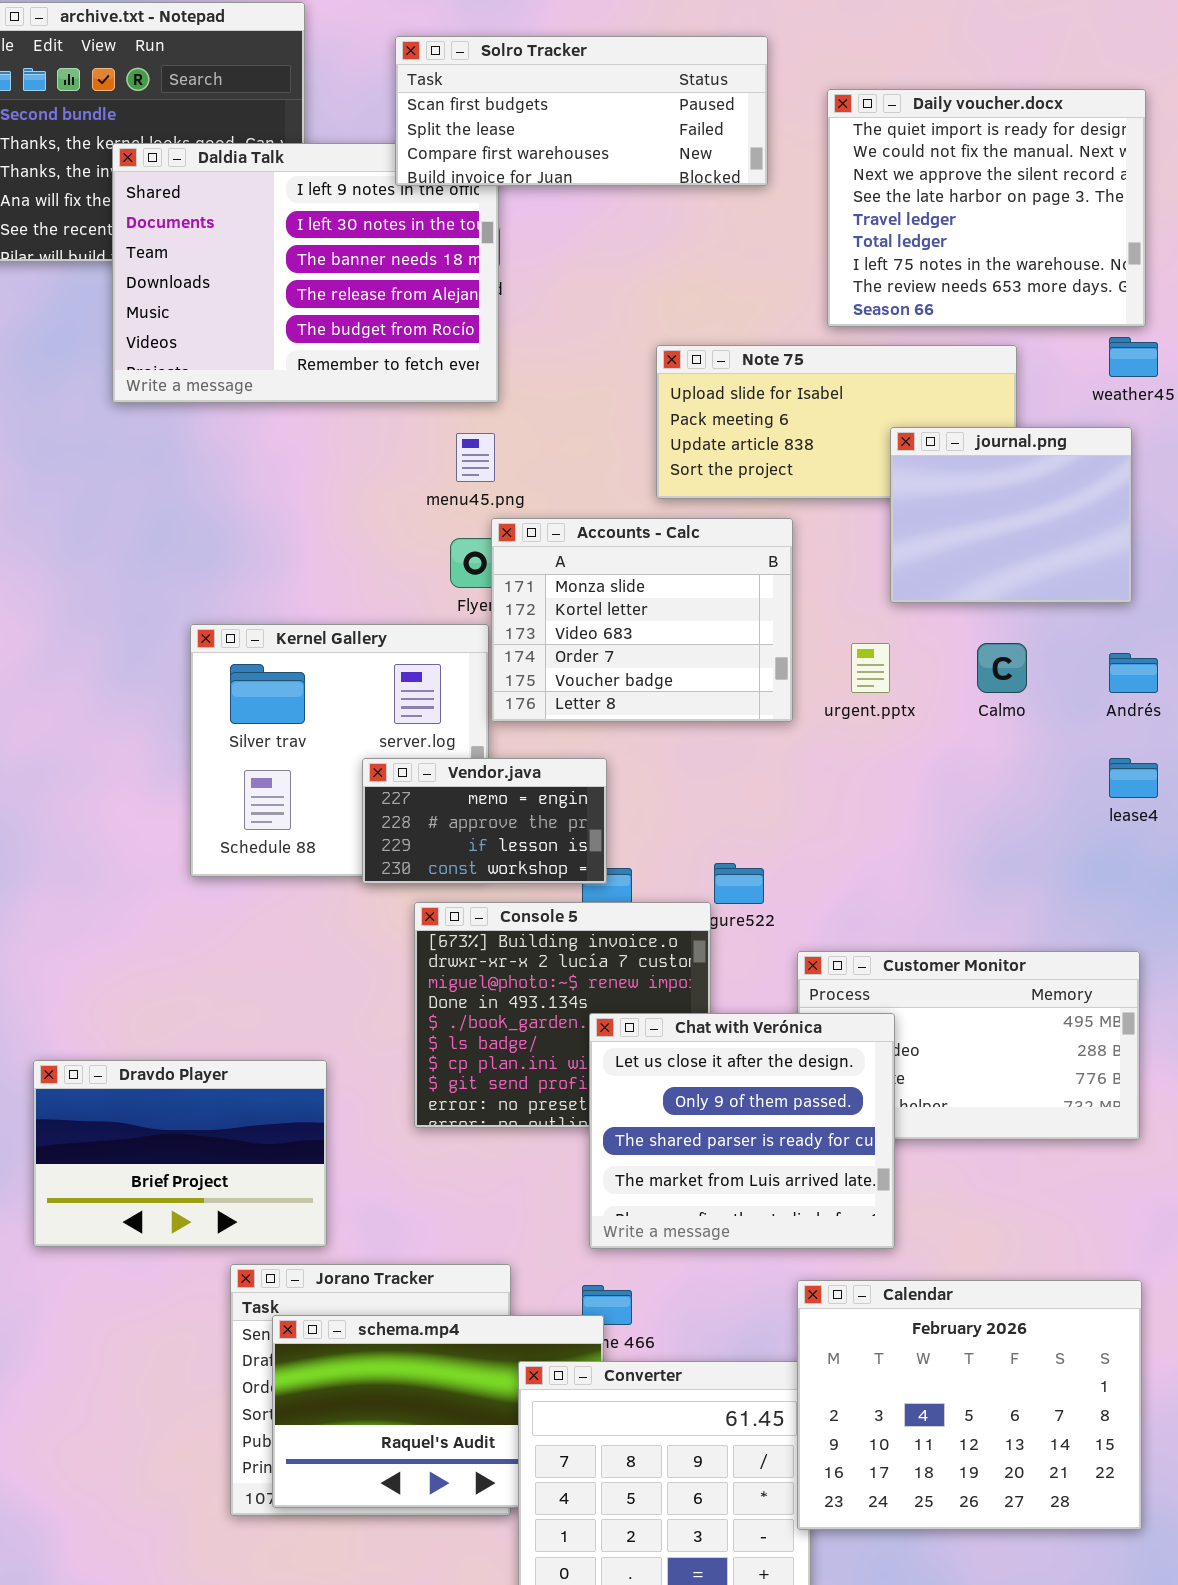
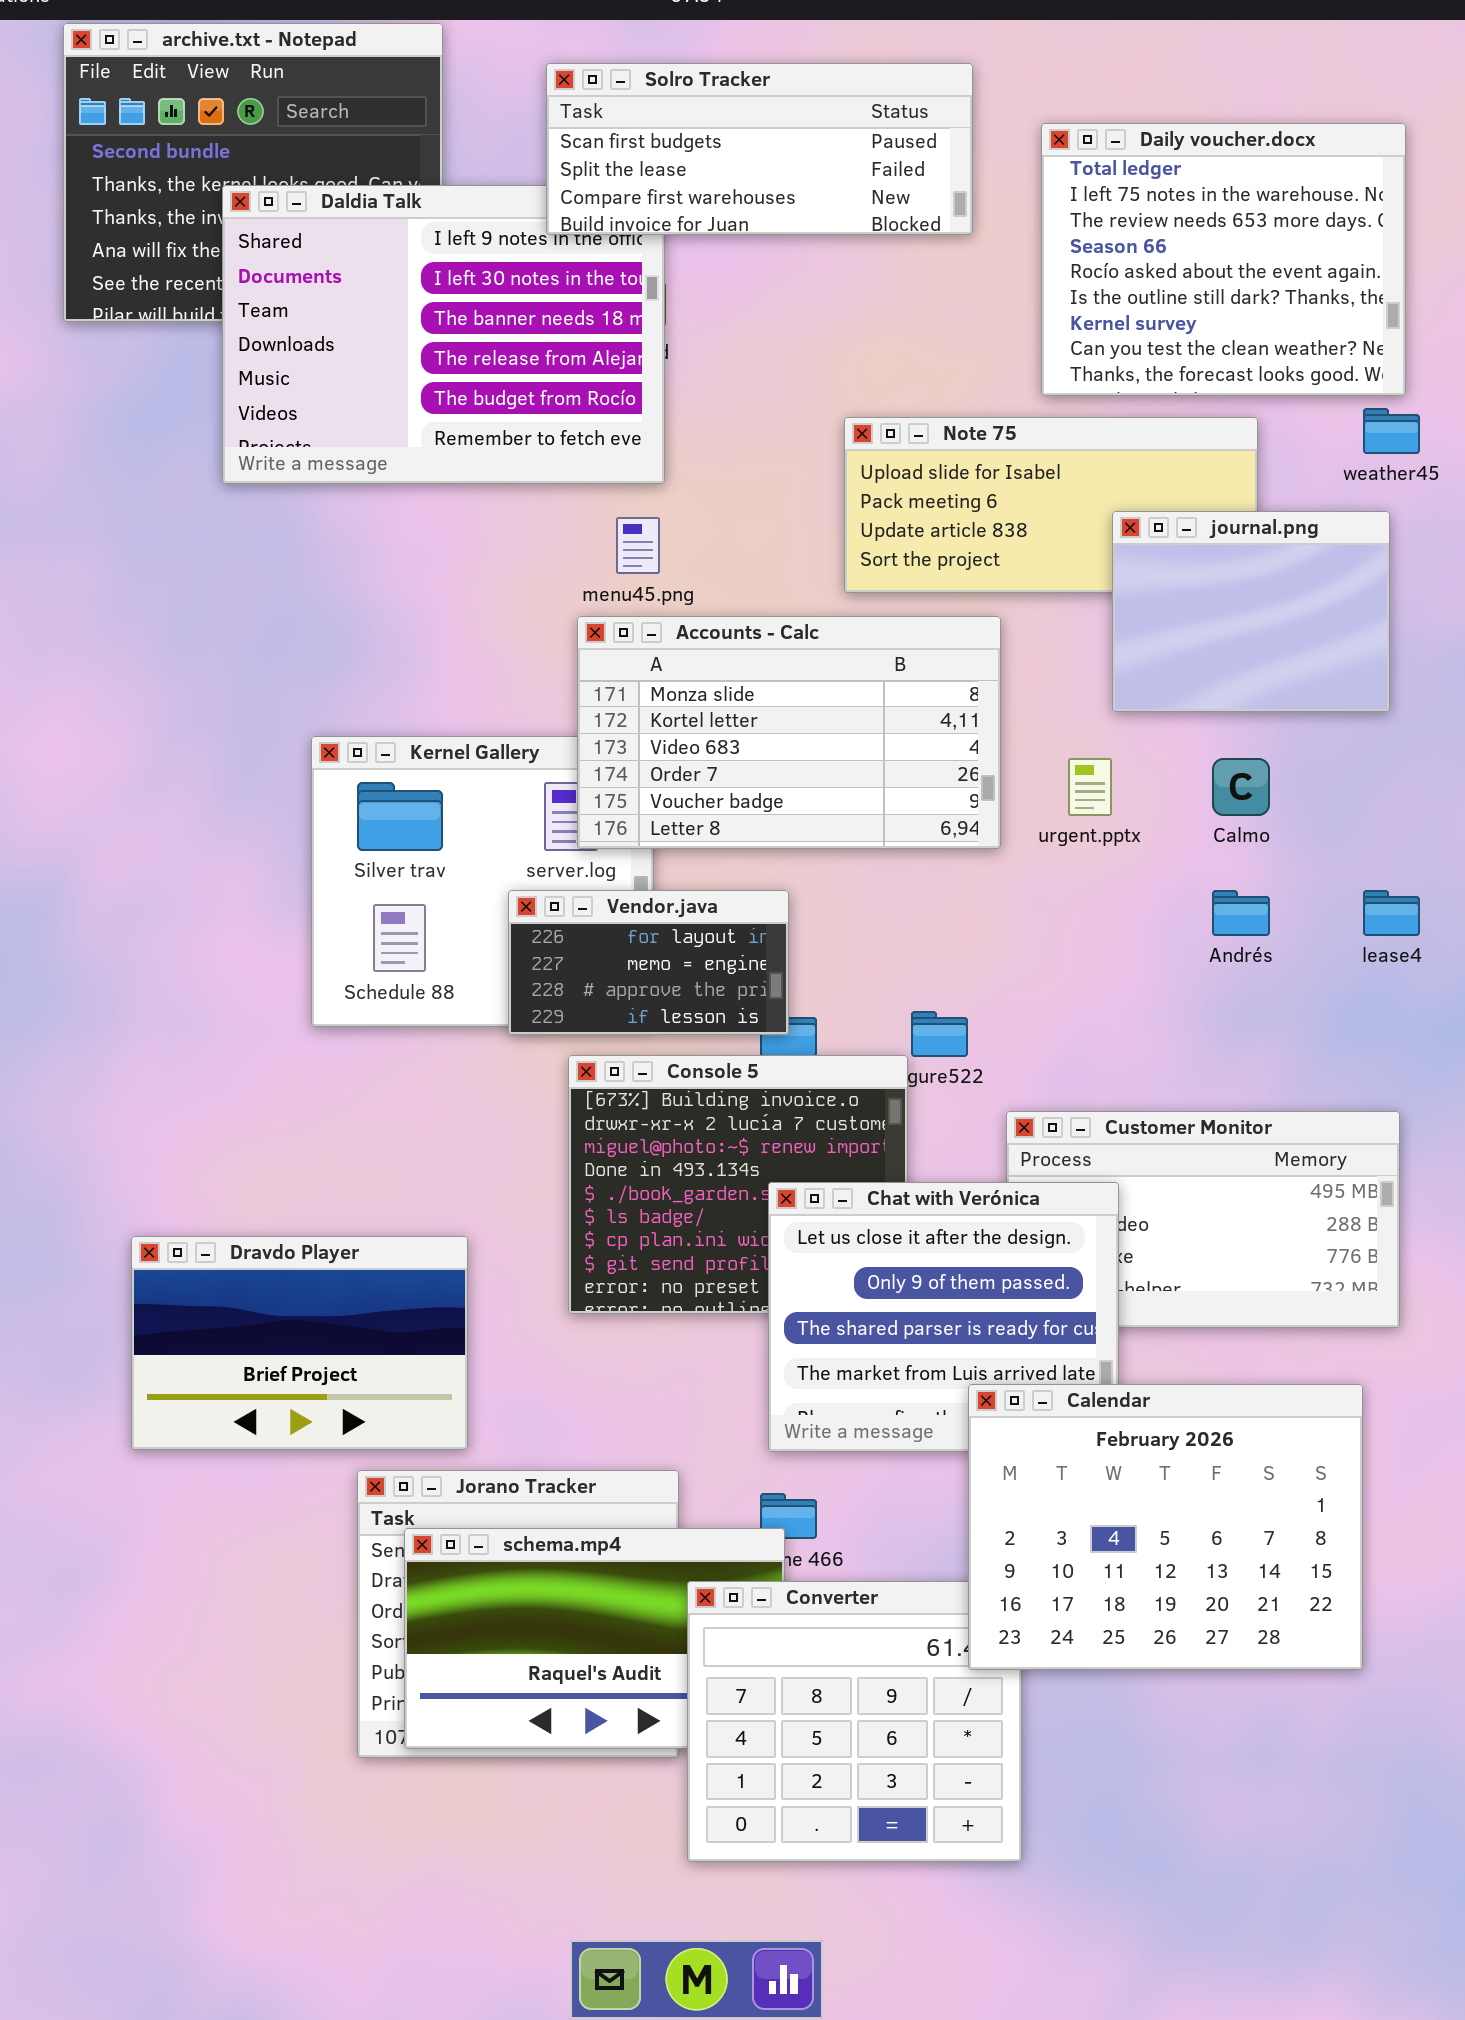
Daily voucher.docx: [827,89,1146,327] -> [1041,123,1406,396], scrolled down 5 rows
Accounts - Calc: [491,518,793,722] -> [577,616,1001,849], resized
Andrés: [1109,653,1158,693] -> [1212,890,1270,936], moved
Vendor.java: [362,758,607,884] -> [508,890,789,1035], scrolled up 1 row
Calendar: [797,1280,1142,1530] -> [968,1384,1363,1670], moved

